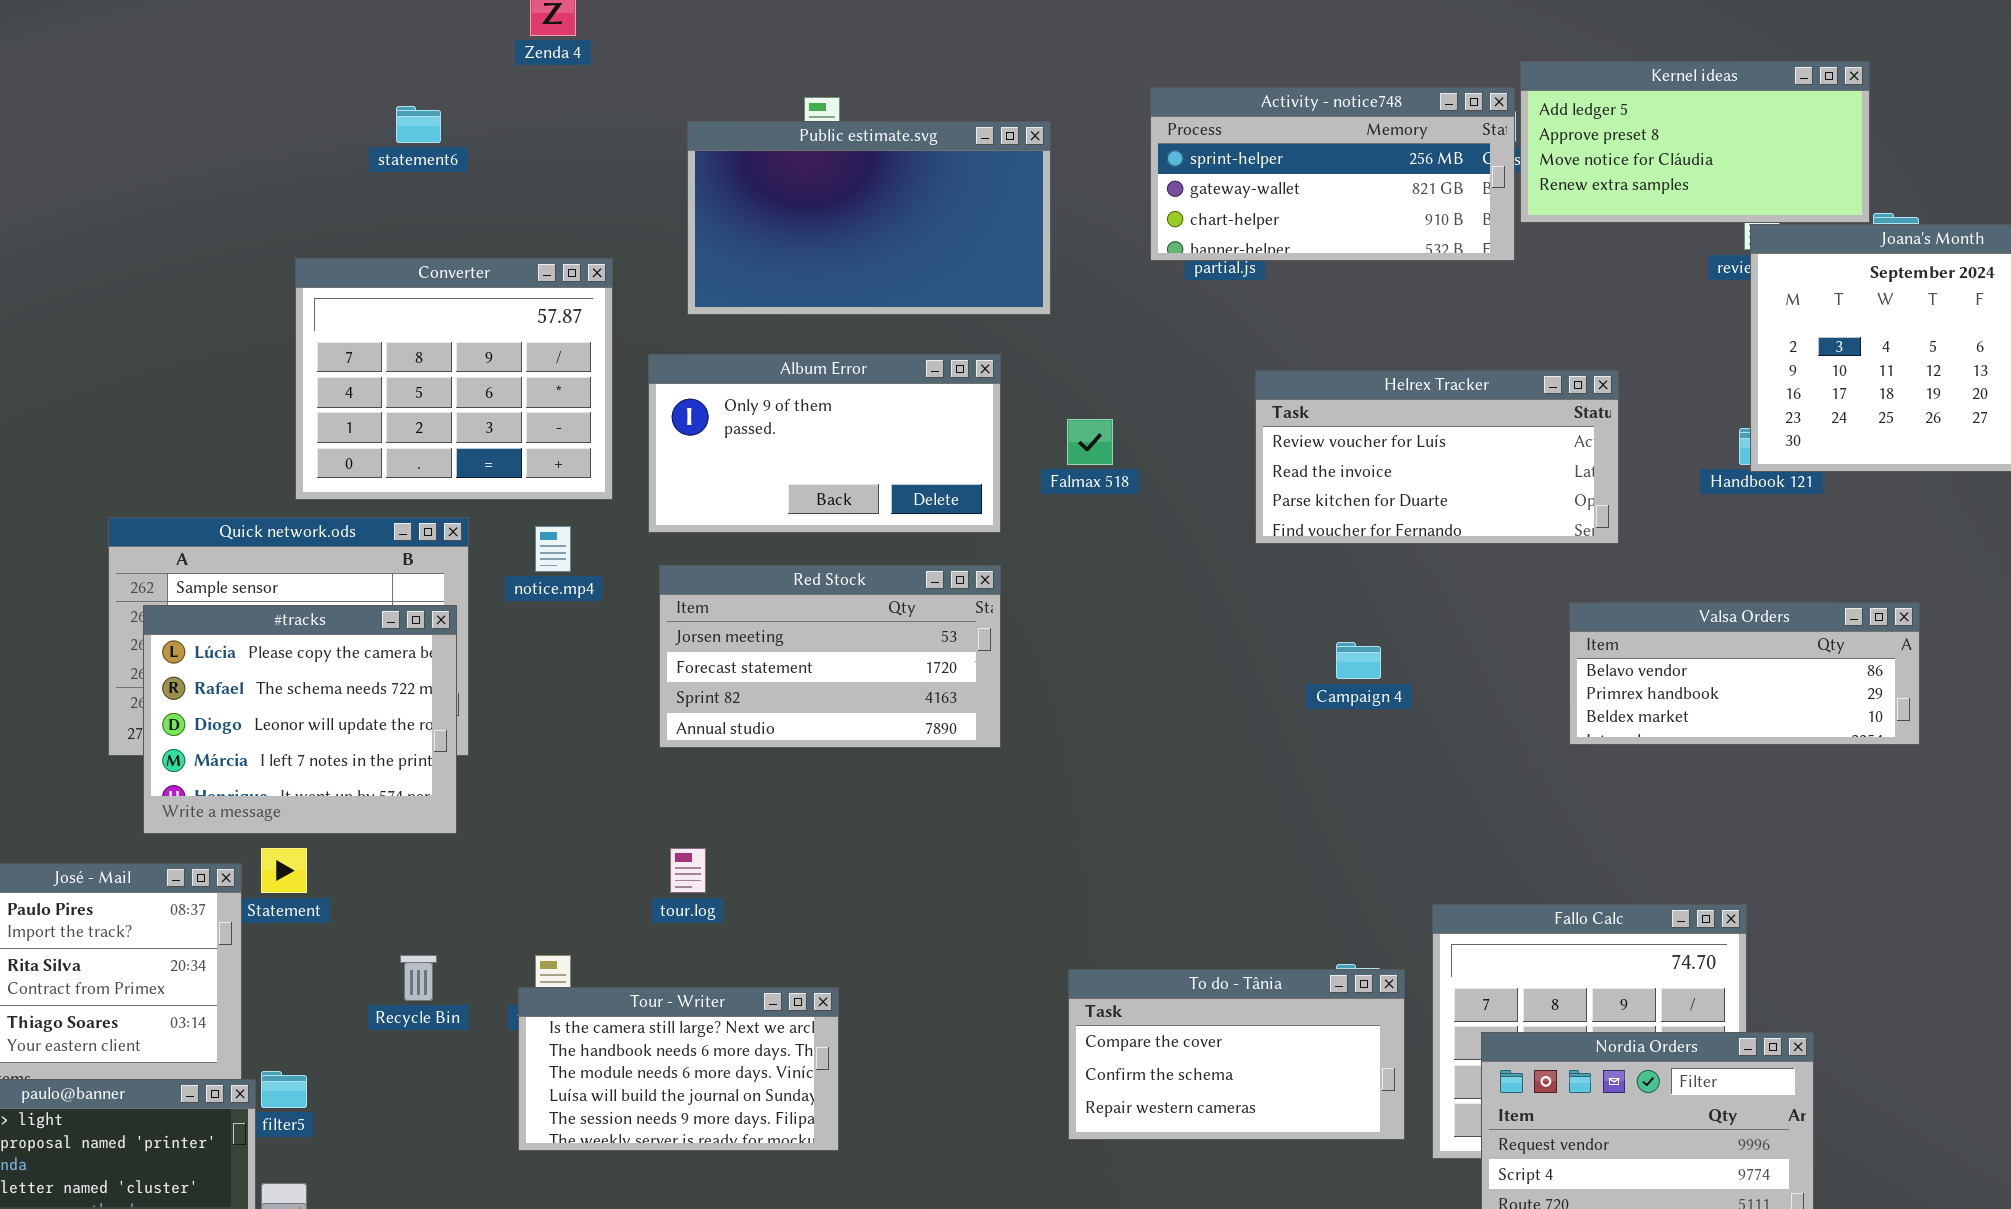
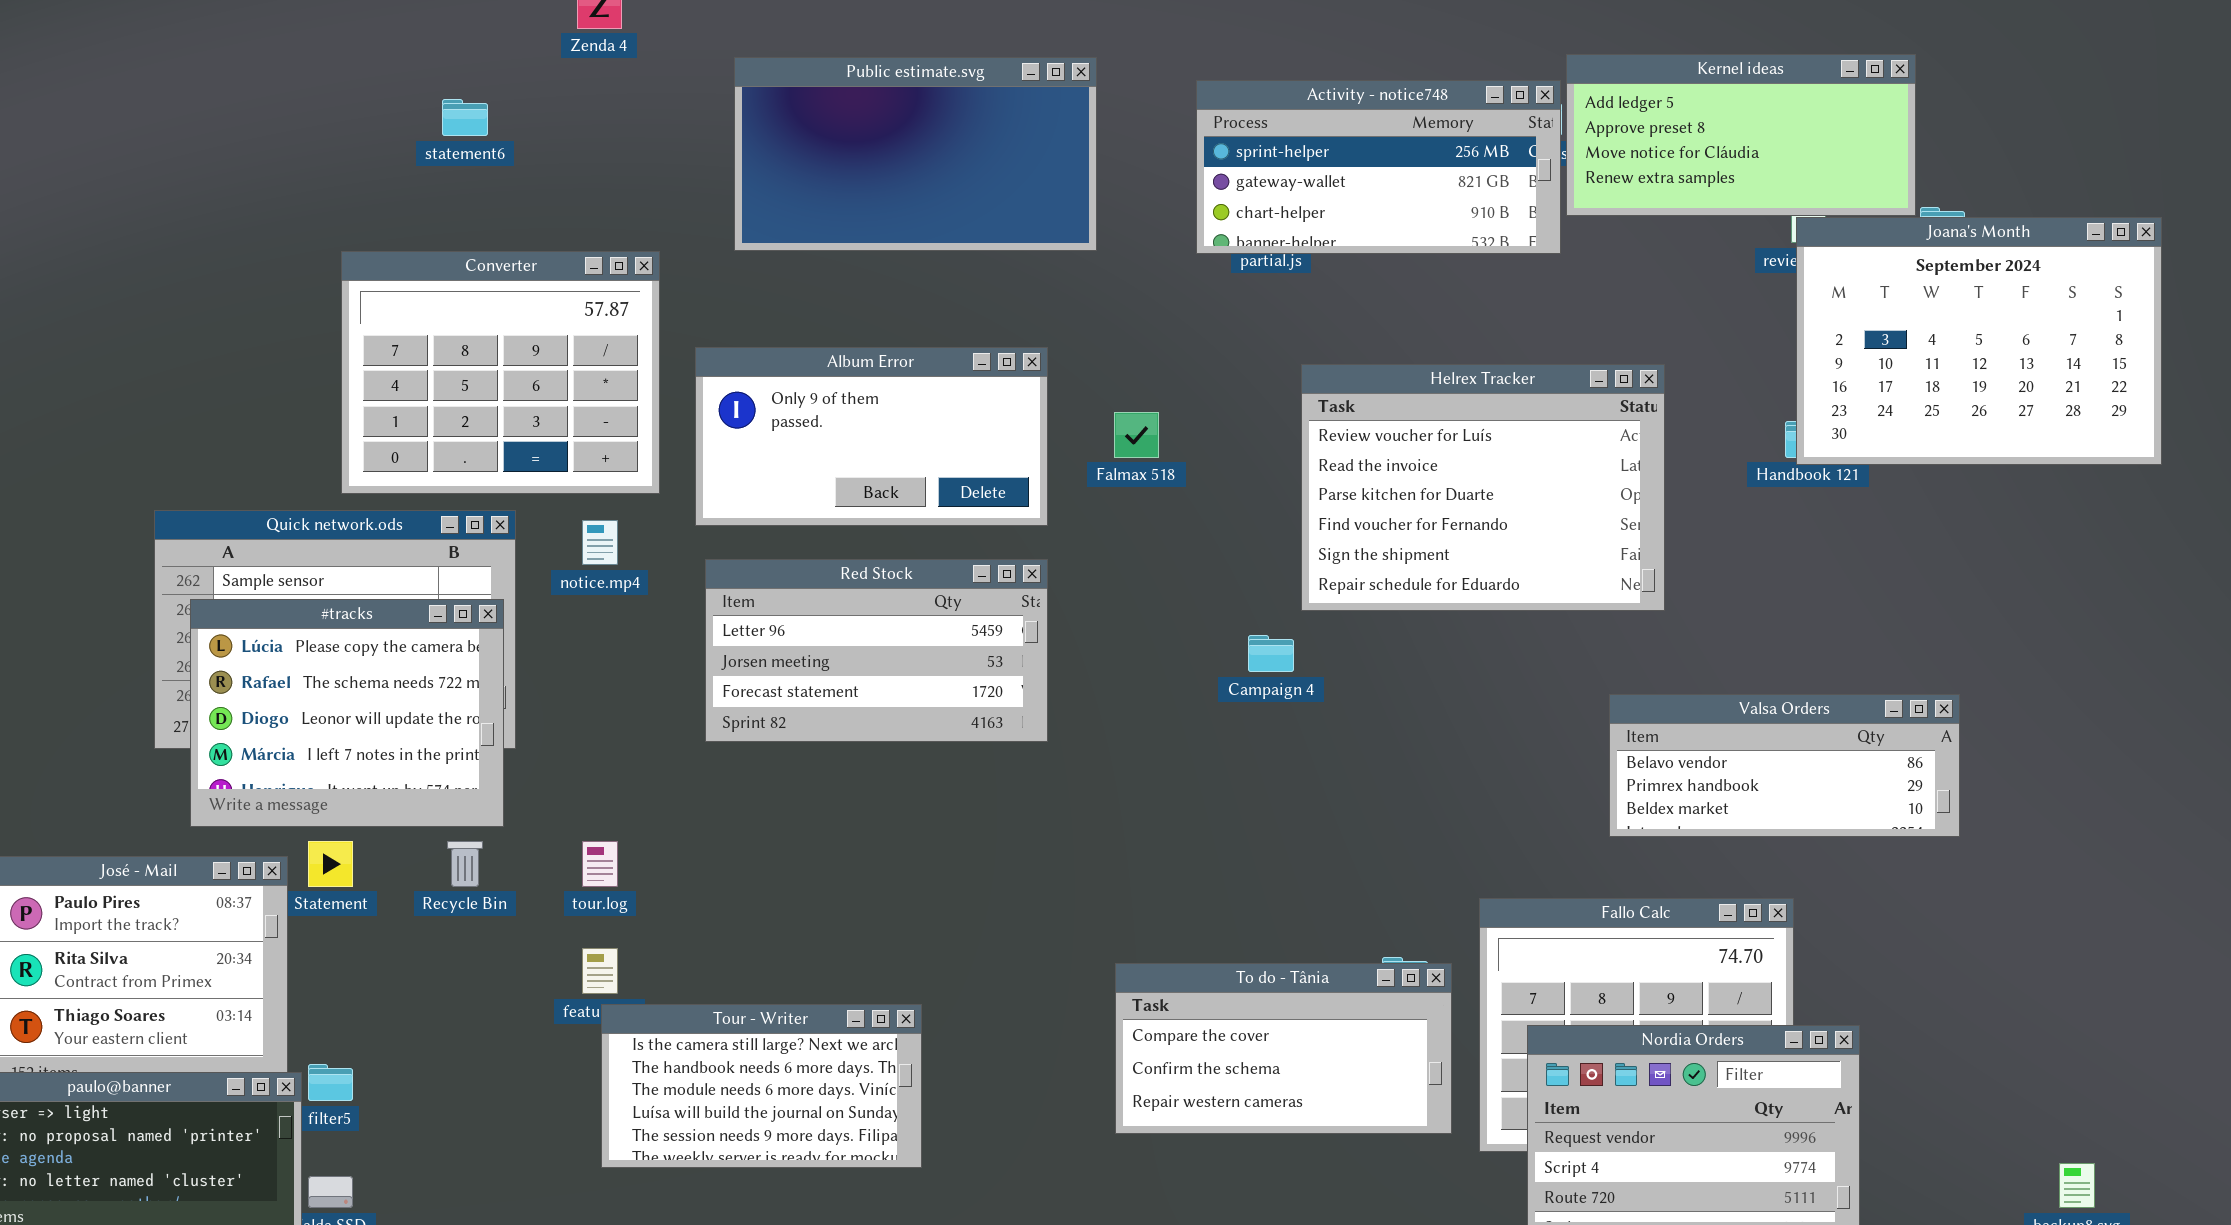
Public estimate.svg: [687,121,1051,315] -> [734,57,1097,251], moved
Helrex Tracker: [1255,370,1619,544] -> [1301,364,1665,611], resized
Red Stock: [659,565,1001,748] -> [705,559,1048,742], scrolled up 1 row
Valsa Orders: [1569,602,1920,745] -> [1609,694,1960,837], moved
Campaign 4: [1336,642,1381,679] -> [1248,635,1294,672], moved
tour.log: [670,848,706,893] -> [582,841,618,887], moved
Recycle Bin: [400,955,437,1001] -> [447,841,483,887], moved
Tour - Writer: [518,987,839,1151] -> [601,1004,922,1168], moved

